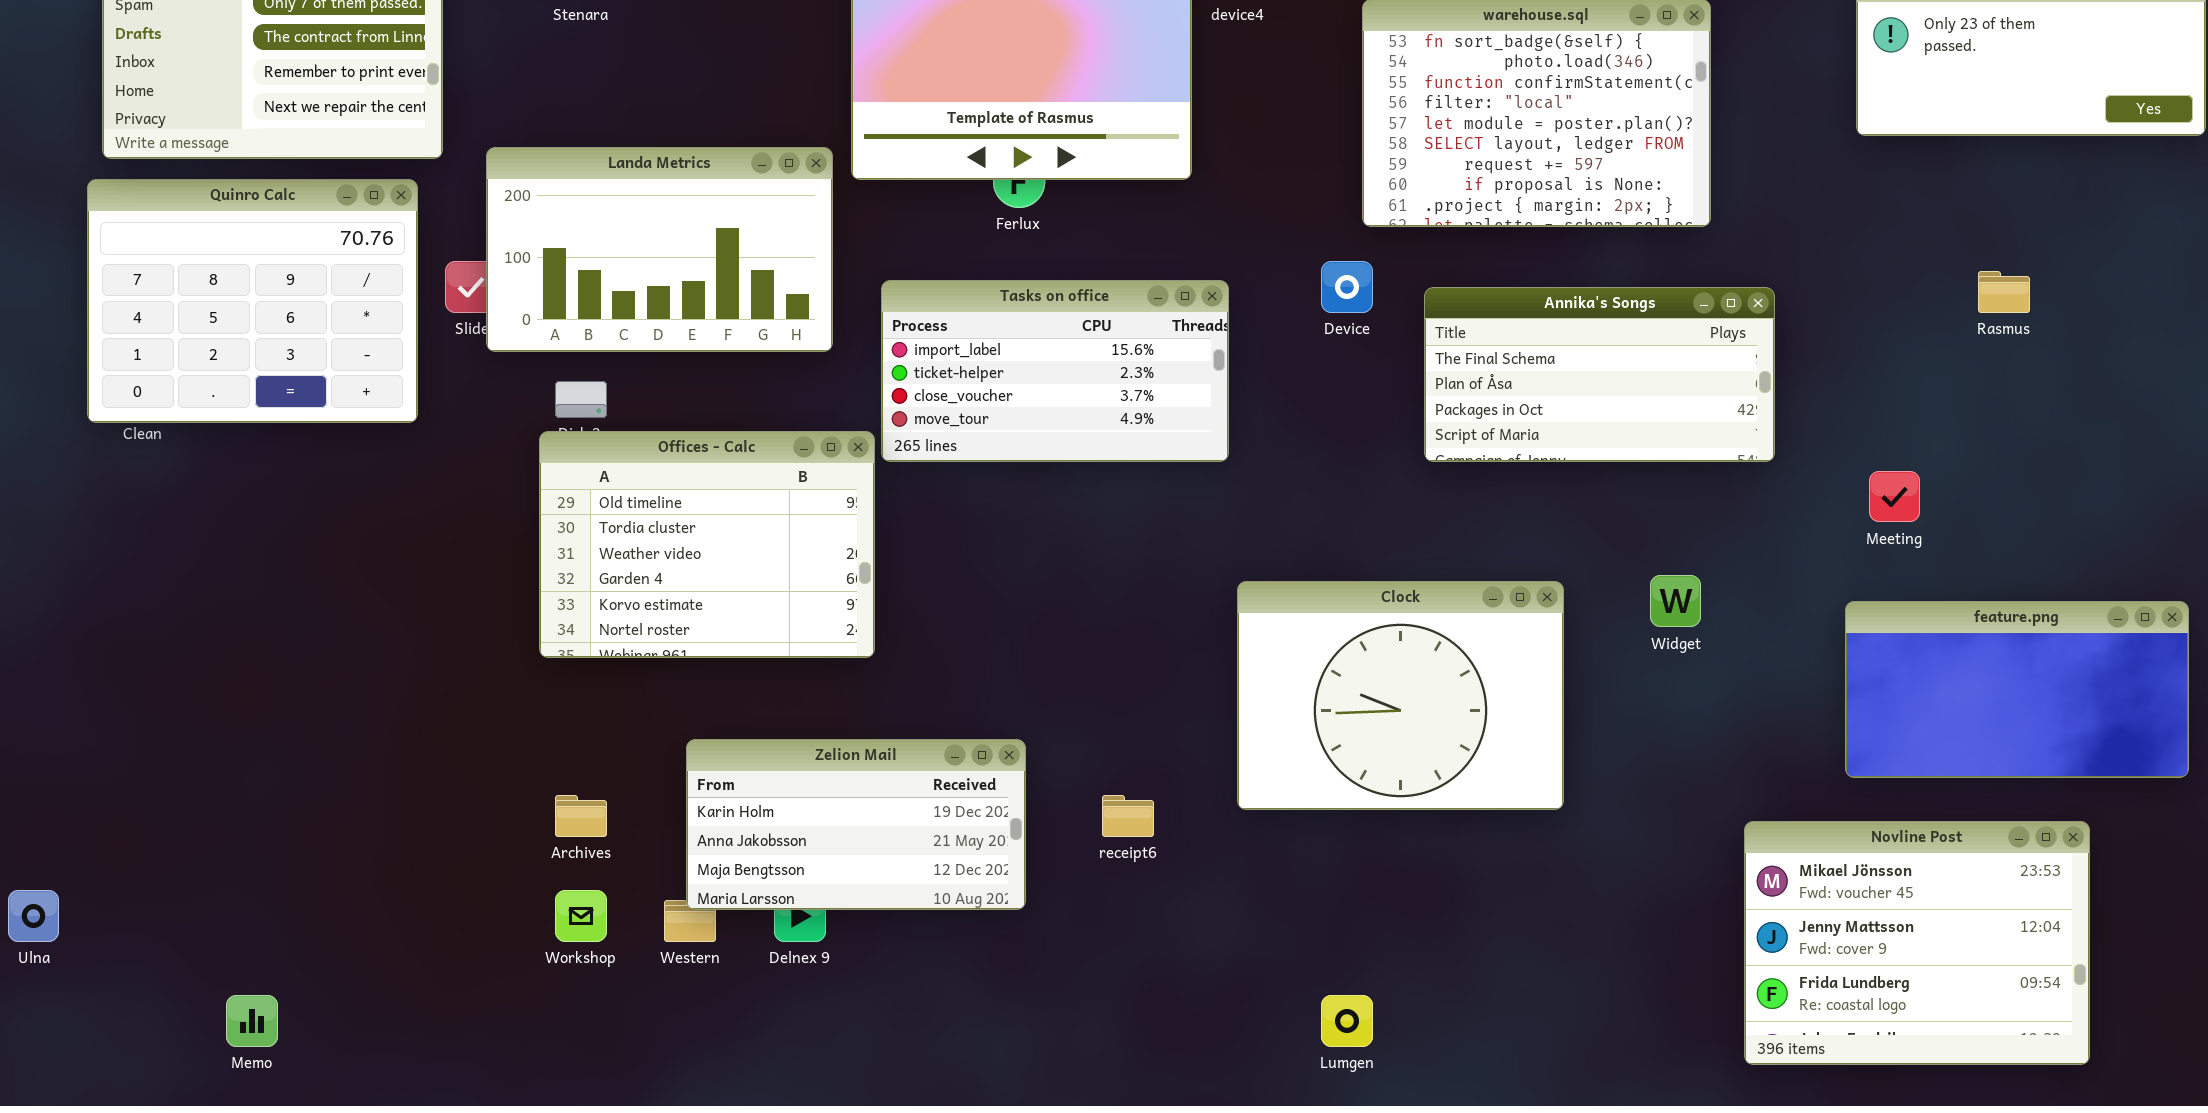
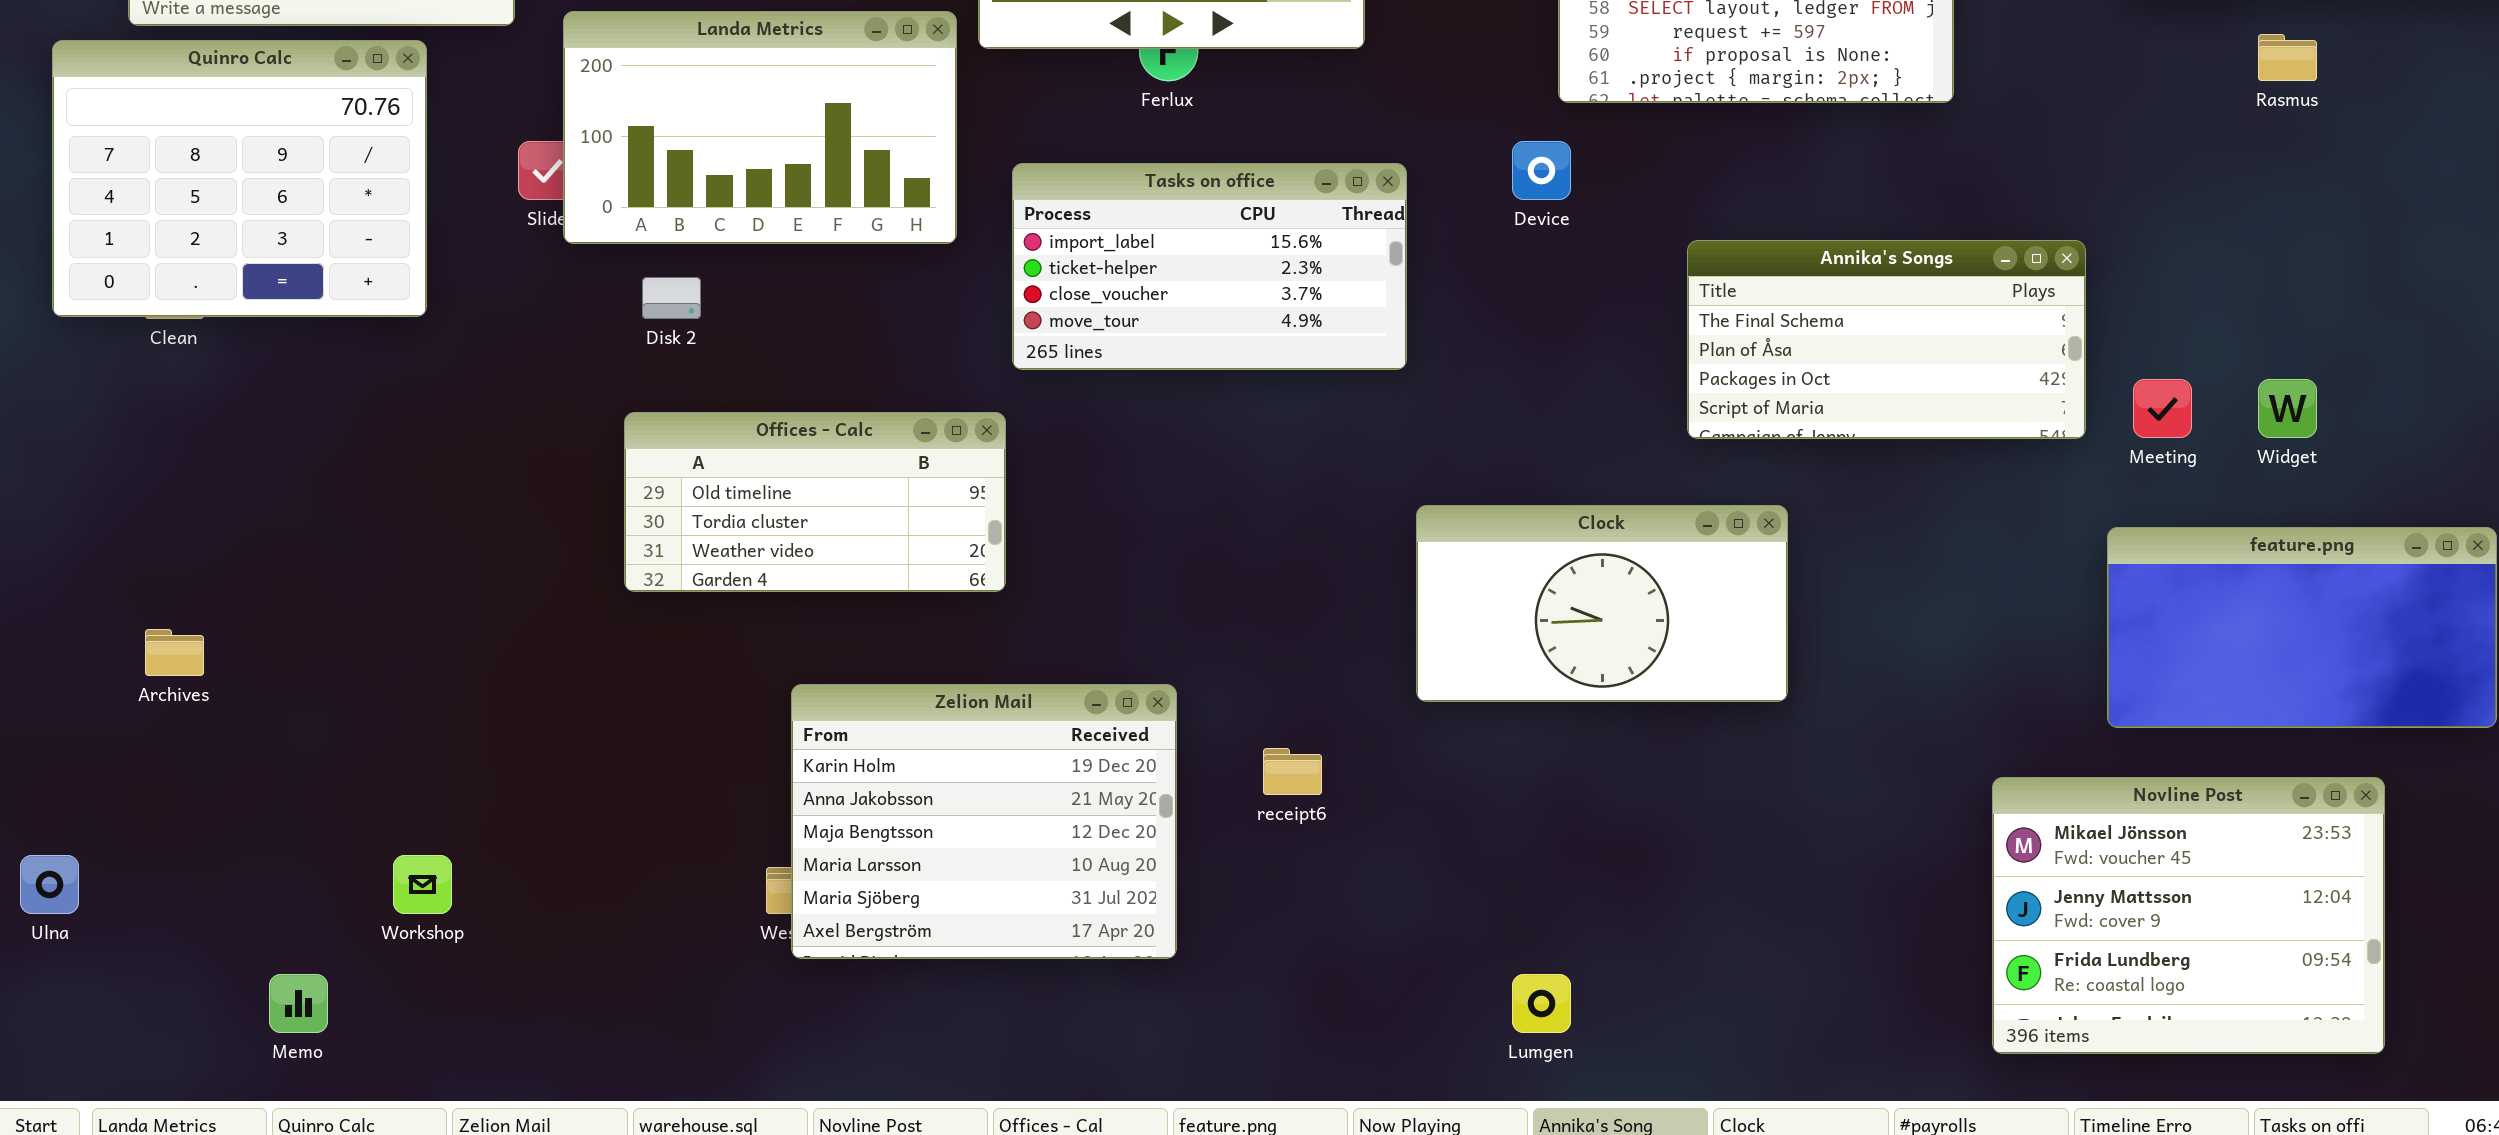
Quinro Calc: [87,179,418,423] -> [52,40,427,317], moved
Rasmus: [1978,271,2030,313] -> [2258,34,2317,81], moved
Annika's Songs: [1424,287,1775,462] -> [1687,240,2086,439], moved
Offices - Calc: [539,431,875,658] -> [624,412,1006,592], resized
Widget: [1650,575,1701,627] -> [2258,379,2317,438], moved
Clock: [1237,581,1564,810] -> [1416,505,1788,702], resized
Zelion Mail: [686,739,1026,910] -> [791,684,1177,959], resized
Archives: [555,795,607,837] -> [145,629,204,676], moved
Workshop: [555,890,607,942] -> [393,855,452,914], moved

